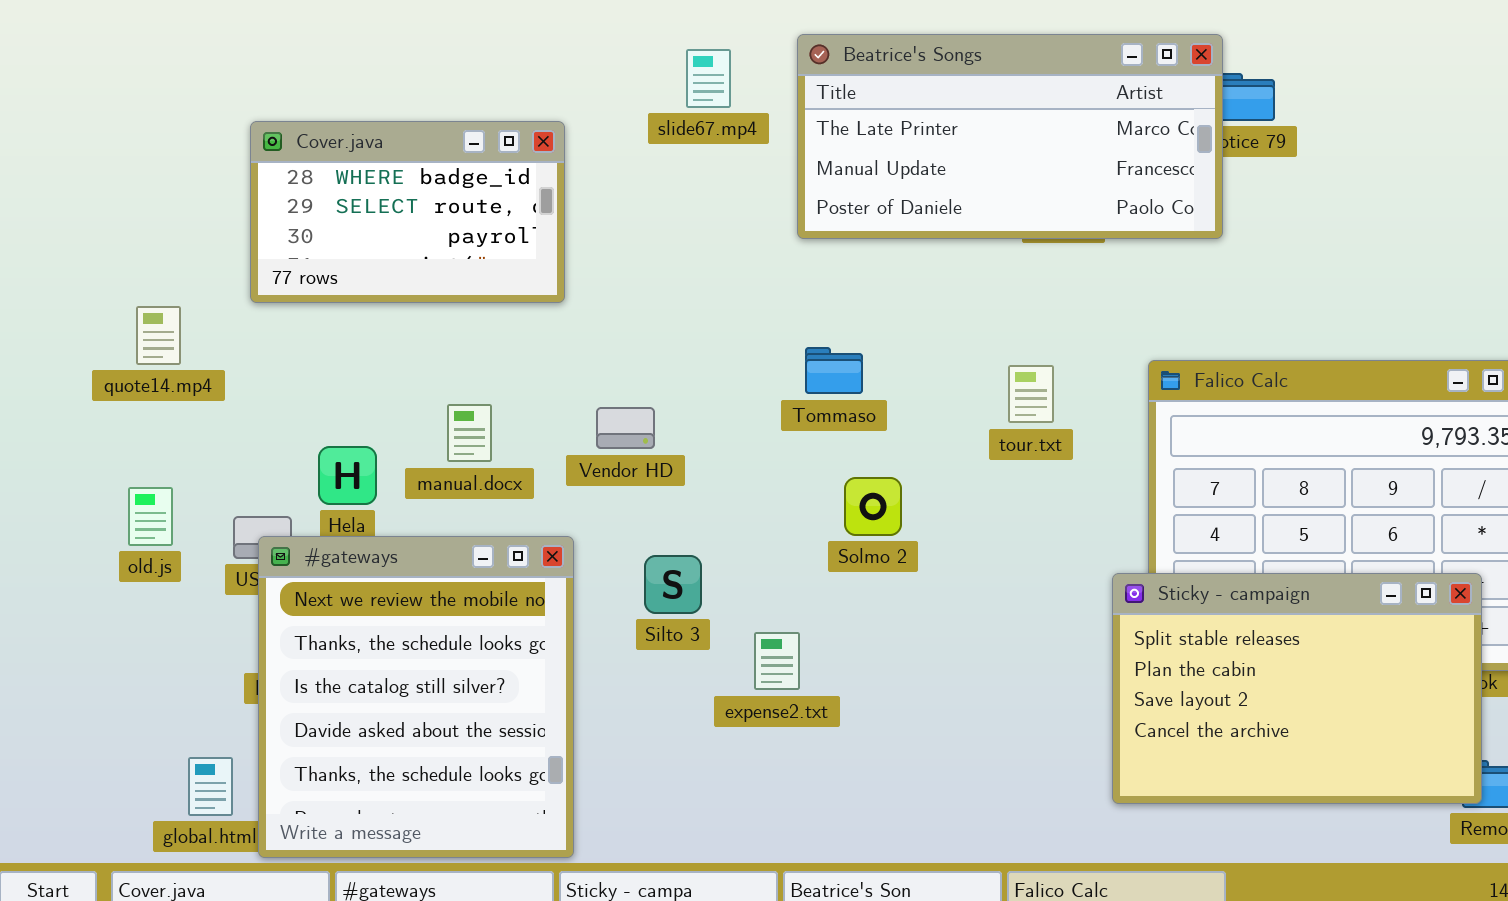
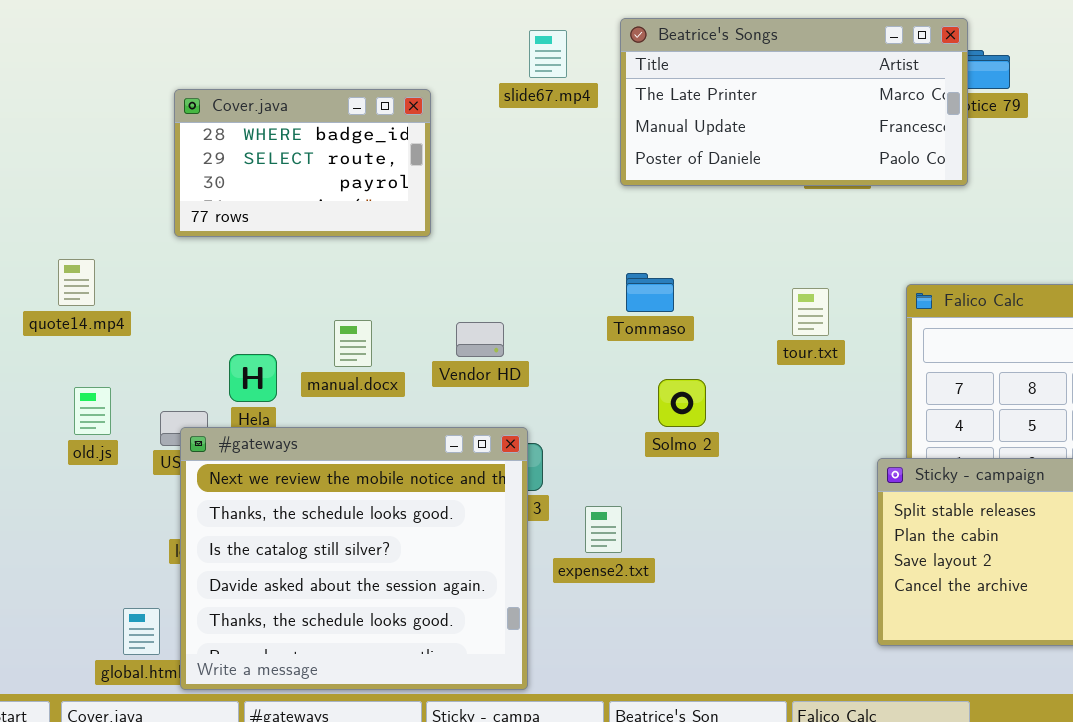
quote14.mp4: [136,306,181,365] -> [58,259,95,306], moved
#gateways: [258,536,574,858] -> [180,427,528,690], resized

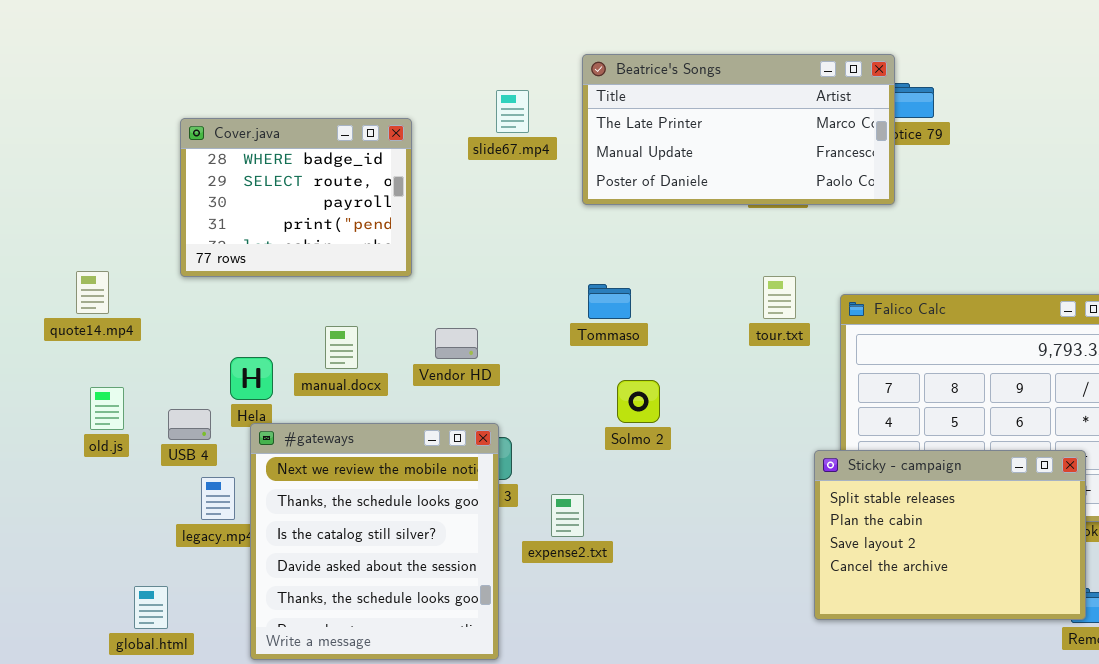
slide67.mp4: [529,30,567,78] -> [496,90,529,133], moved
Cover.java: [174,89,431,237] -> [180,118,412,277], resized
tour.txt: [792,288,829,336] -> [763,276,796,319], moved
#gateways: [180,427,528,690] -> [250,423,499,660], resized

